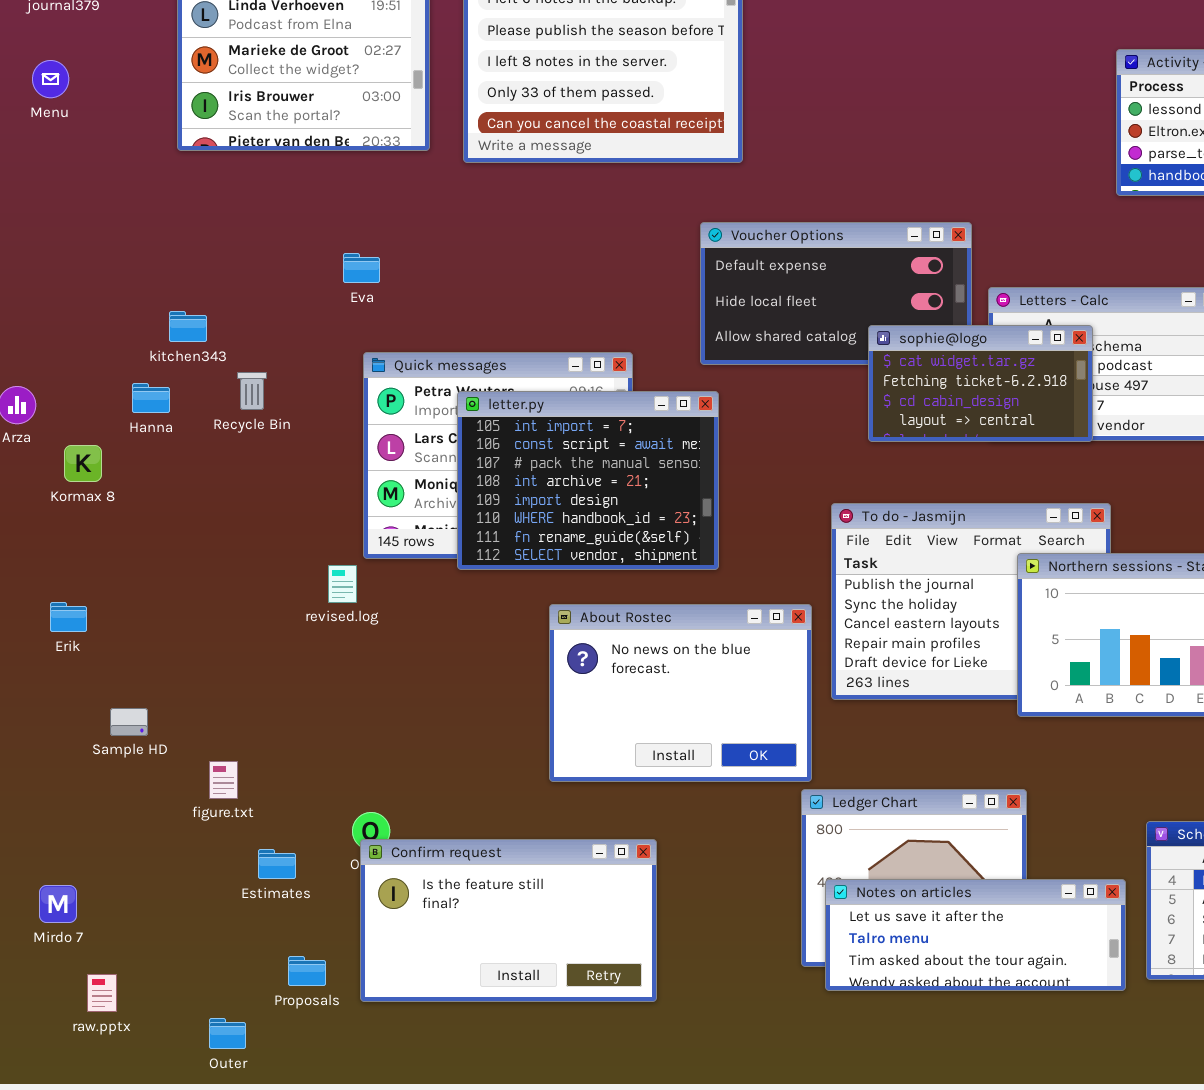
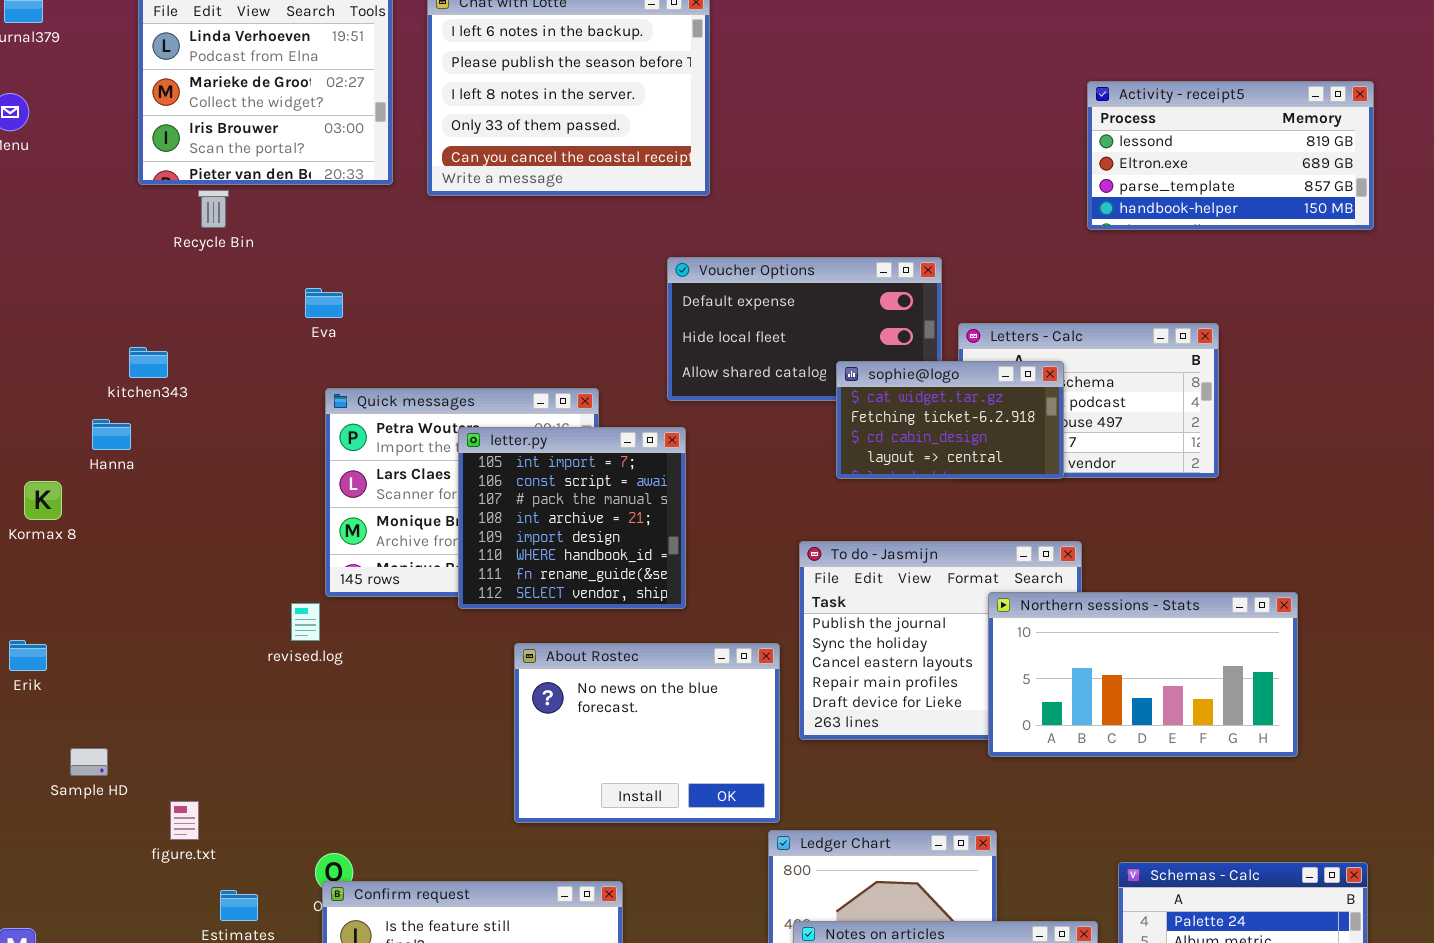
Recycle Bin: [237,372,267,410] -> [198,190,229,228], moved
letter.py: [457,391,719,570] -> [458,427,686,609], resized

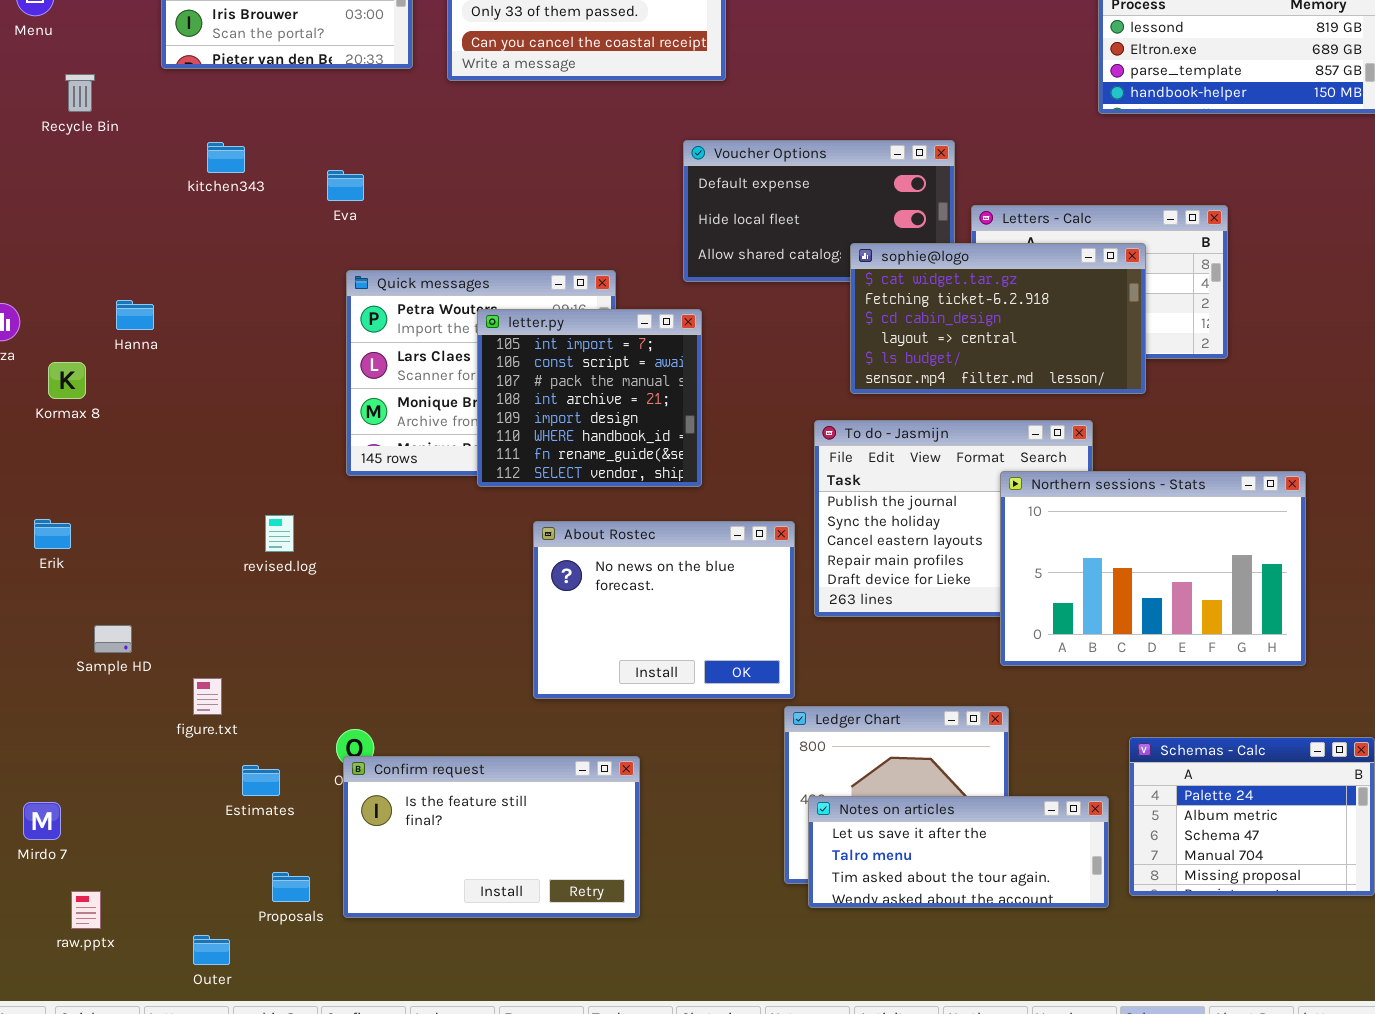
Recycle Bin: [198,190,229,228] -> [65,74,95,112], moved
kitchen343: [129,347,168,378] -> [207,142,245,173], moved
sophie@logo: [836,361,1064,479] -> [850,243,1146,394], resized
Northern sessions - Stats: [988,592,1298,757] -> [1000,471,1306,666], resized
revised.log: [291,603,320,641] -> [265,515,294,552], moved

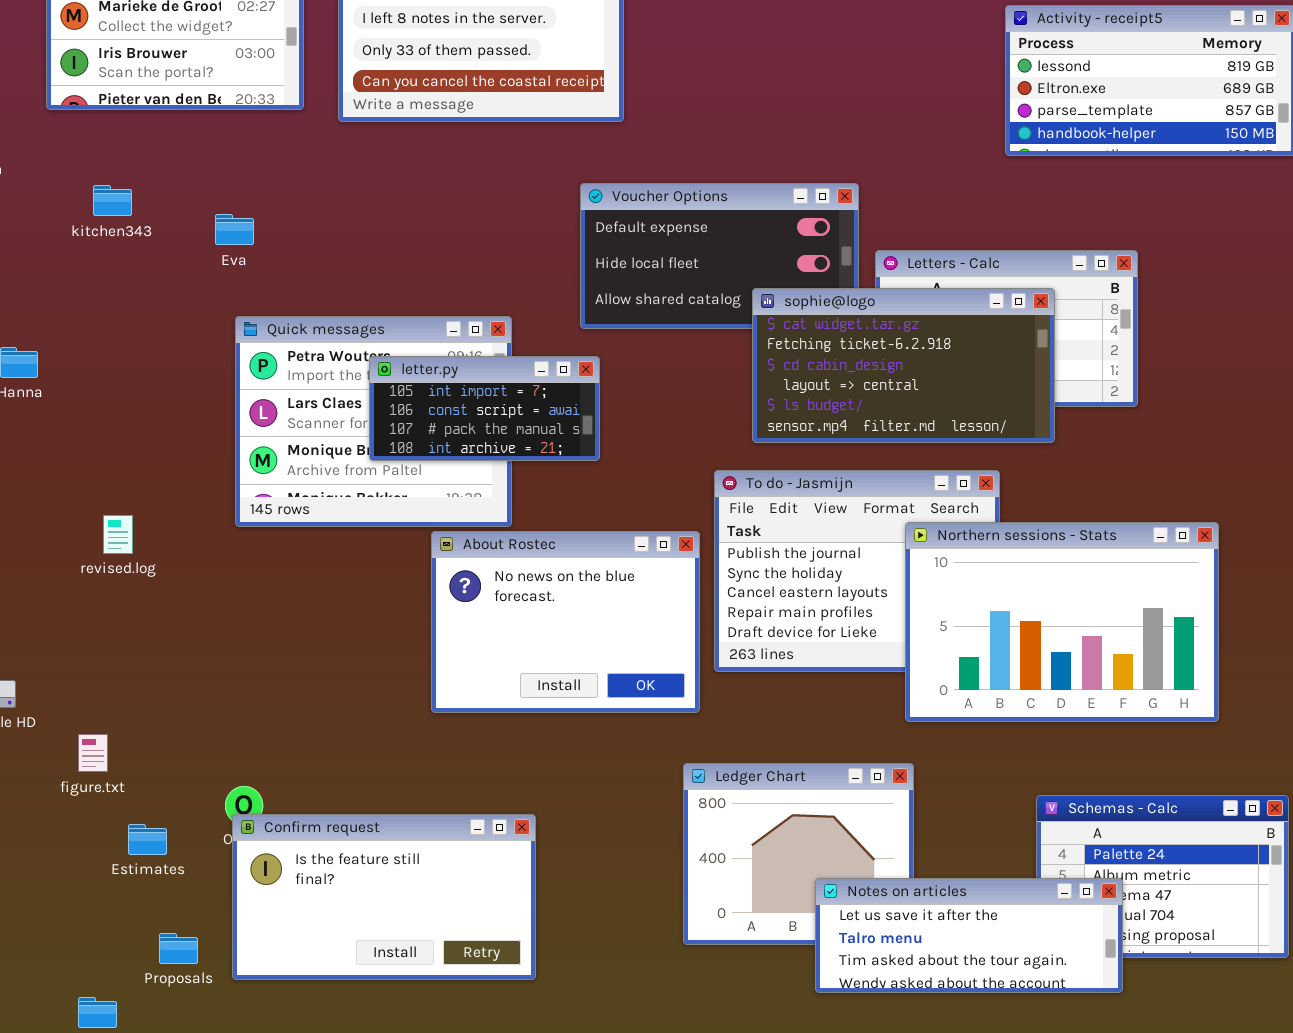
letter.py: [477,309,702,487] -> [369,356,600,461], resized
revised.log: [265,515,294,552] -> [103,515,133,554], moved
About Rostec: [533,521,795,699] -> [431,531,700,713], moved
Notes on articles: [808,796,1109,908] -> [815,878,1123,993], moved

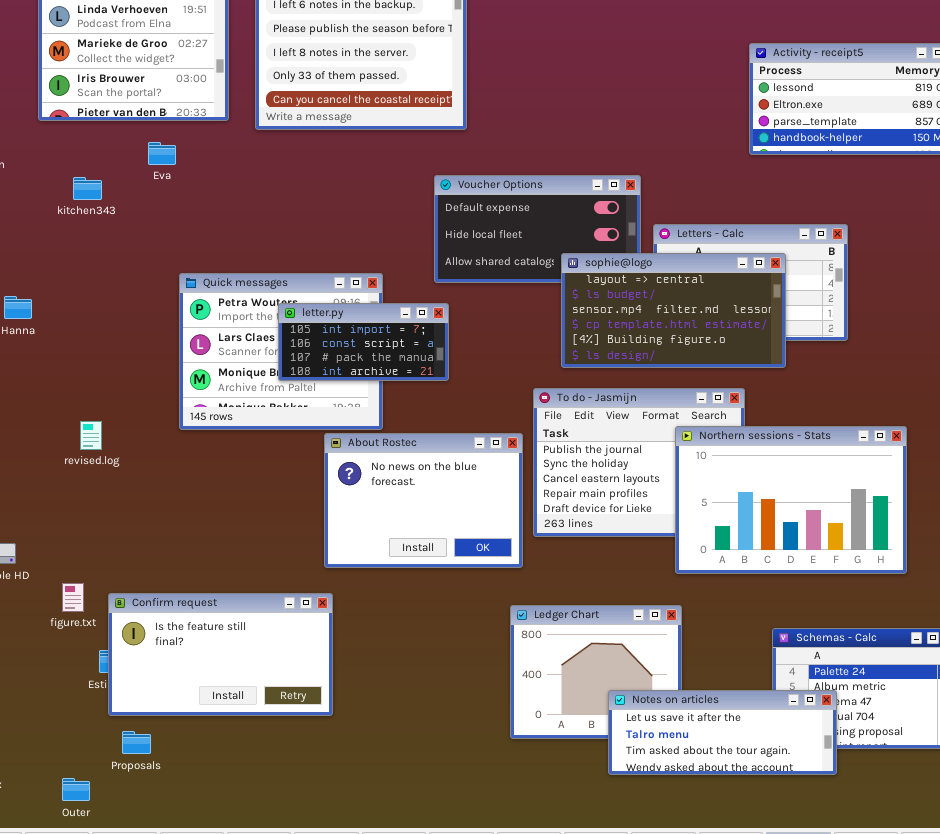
Eva: [215,214,254,245] -> [148,142,176,165], moved
sophie@logo: [752,288,1055,443] -> [561,253,786,368], scrolled down 3 rows
Confirm request: [232,814,536,980] -> [108,593,333,716], moved

